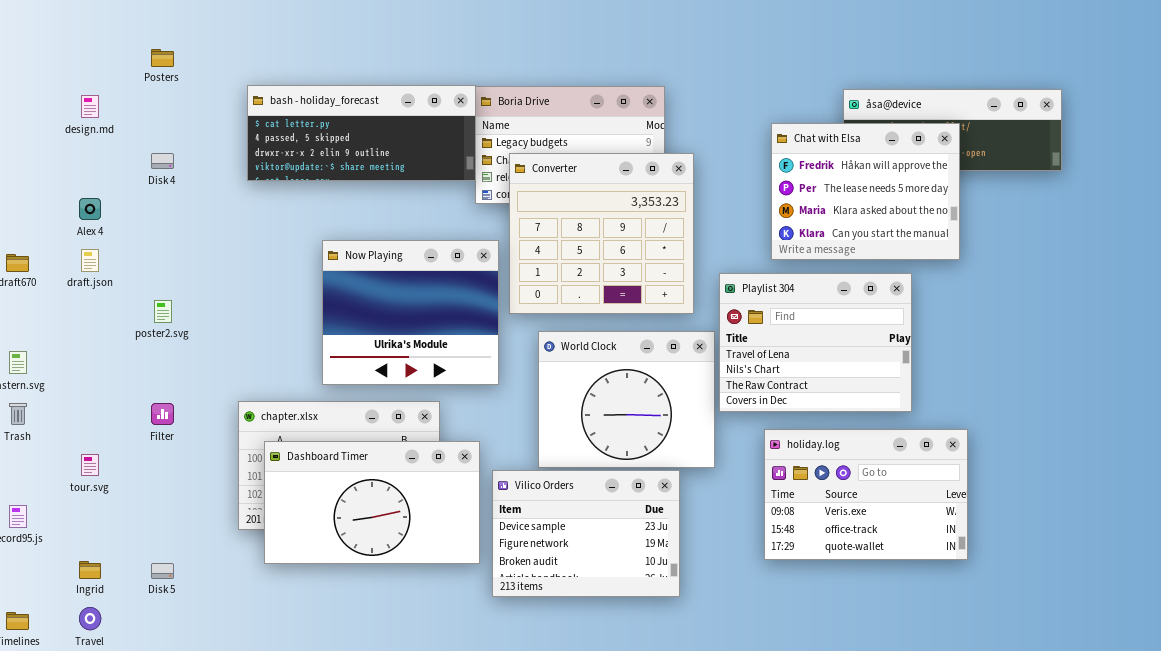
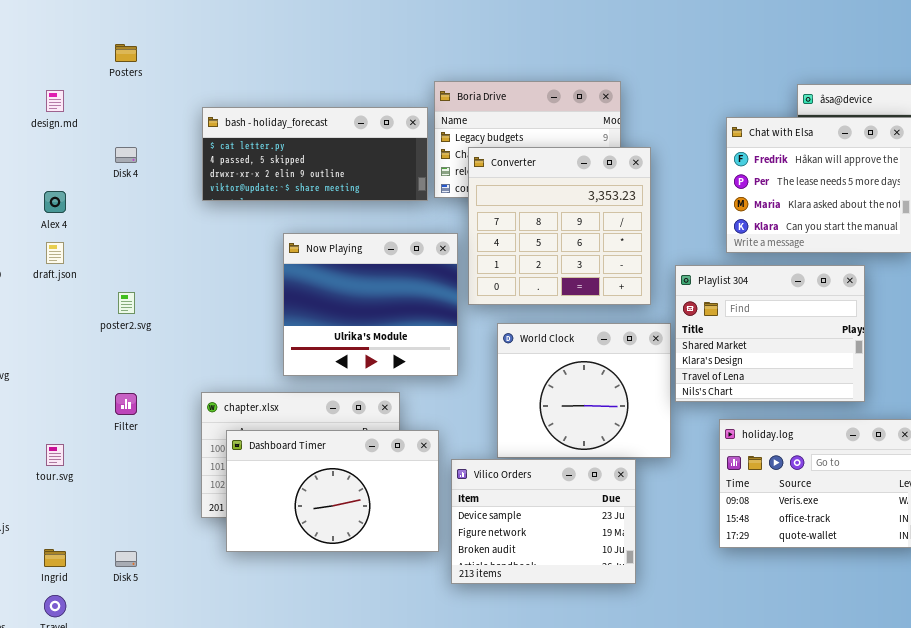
bash - holiday_forecast: [247,85,476,181] -> [202,107,428,201], moved
Playlist 304: [719,273,912,412] -> [675,265,865,402], scrolled up 2 rows

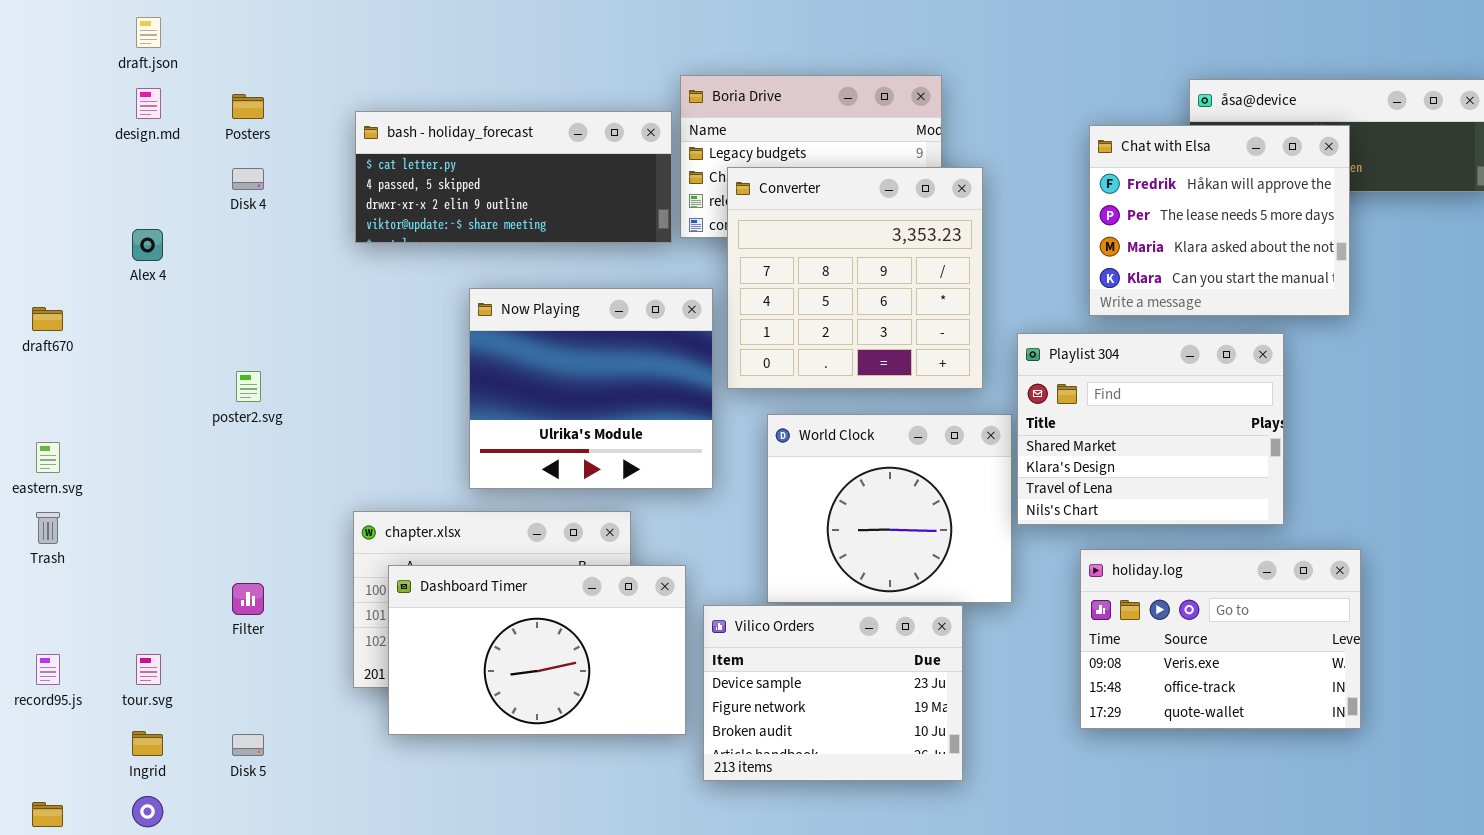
Posters: [115,44,137,62] -> [232,94,264,119], moved
draft.json: [46,242,64,264] -> [136,17,161,48], moved
Filter: [115,393,137,415] -> [232,583,264,615], moved
tour.svg: [46,444,64,466] -> [136,654,161,685], moved

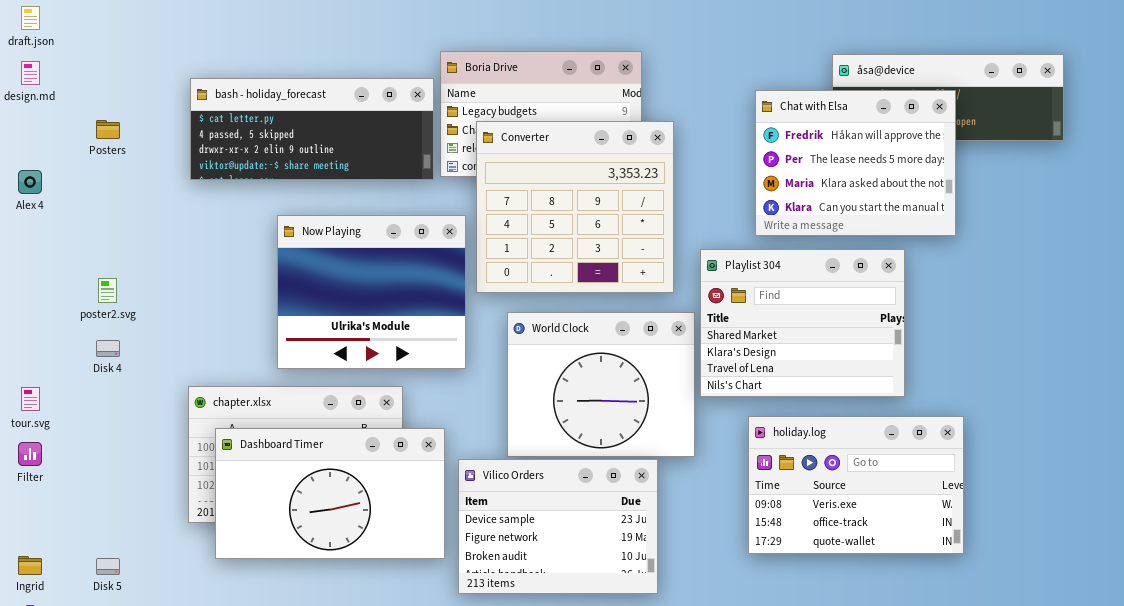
Posters: [232,94,264,119] -> [96,120,120,139], moved
Disk 4: [232,168,264,190] -> [96,340,120,357], moved
Filter: [232,583,264,615] -> [18,442,42,466], moved
tour.svg: [136,654,161,685] -> [21,387,40,411], moved

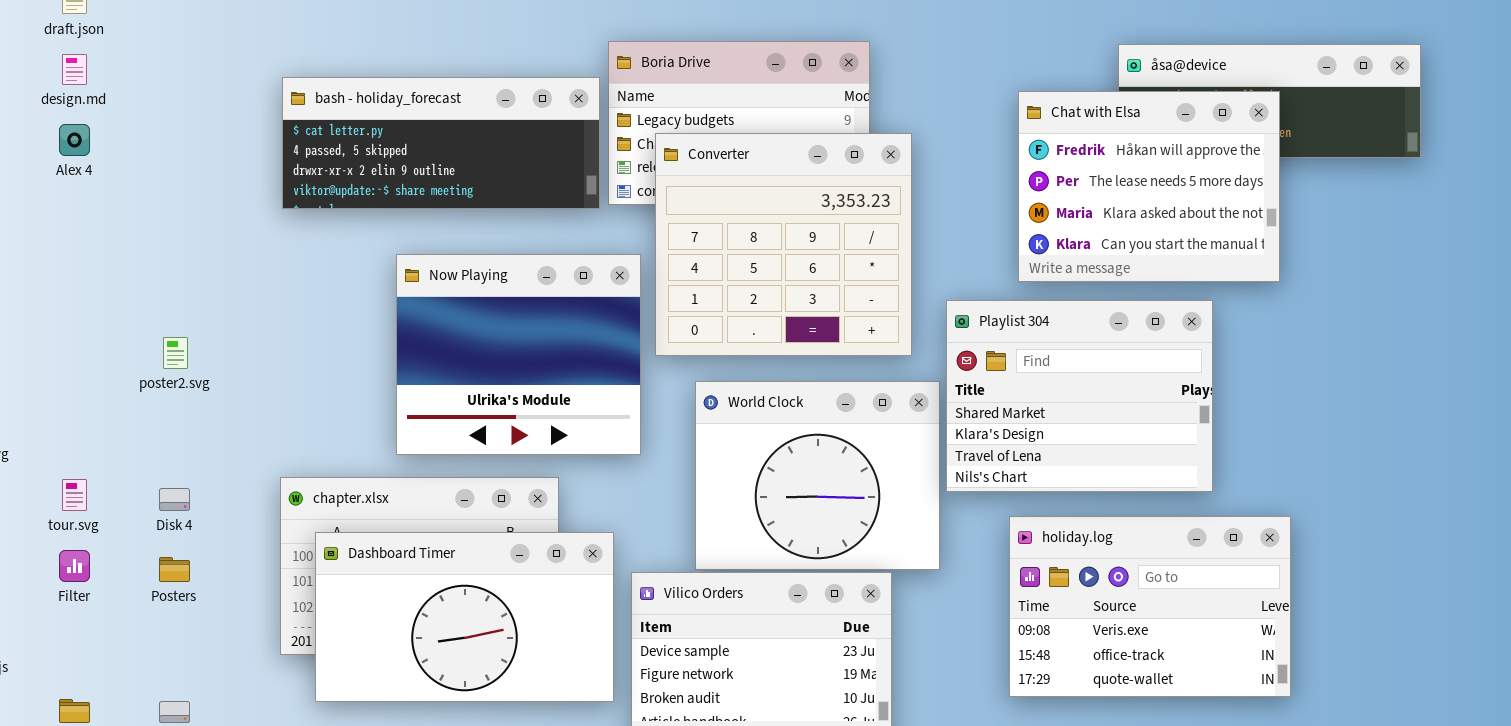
Posters: [96,120,120,139] -> [159,557,190,582], moved
Alex 4: [18,170,42,194] -> [59,124,90,156], moved
Disk 4: [96,340,120,357] -> [159,488,190,511], moved

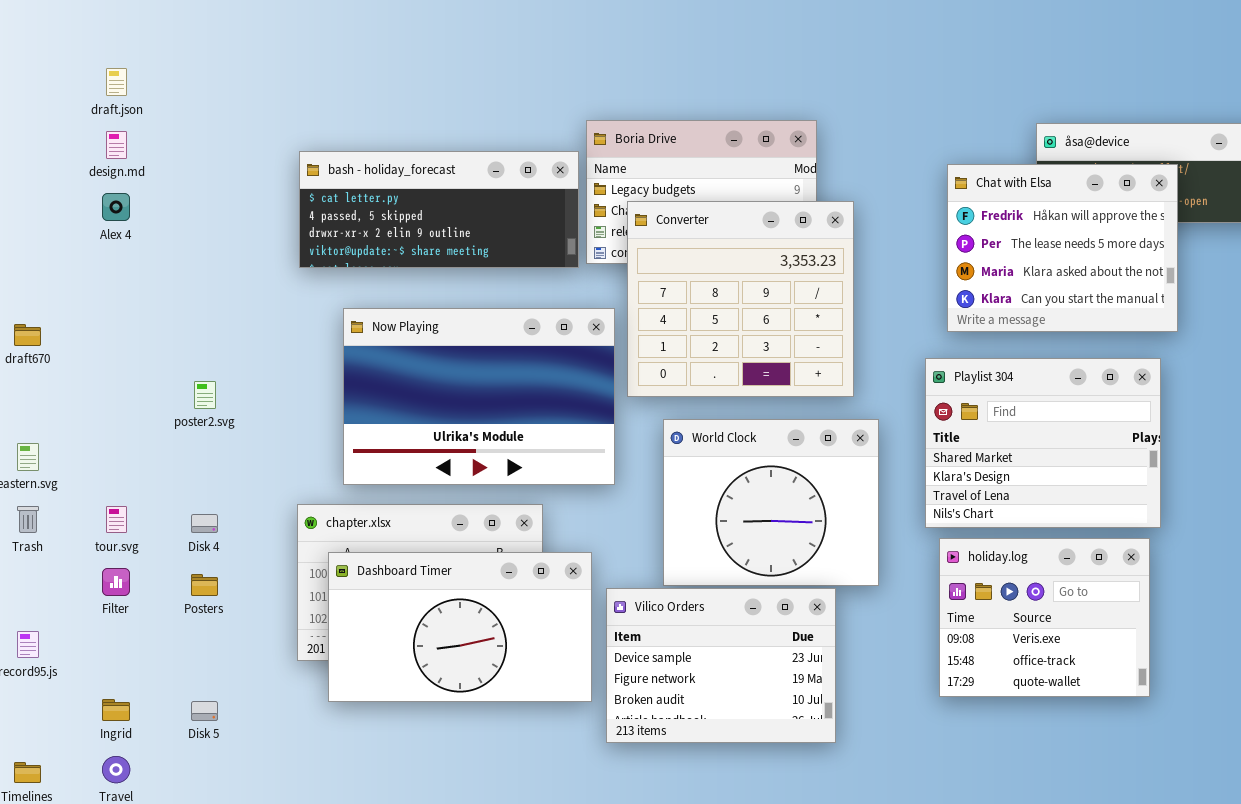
Now Playing: [396,254,641,455] -> [343,308,615,485], resized
Playlist 304: [946,300,1213,492] -> [925,358,1161,528], moved
holiday.log: [1009,516,1291,697] -> [939,538,1150,697], resized

